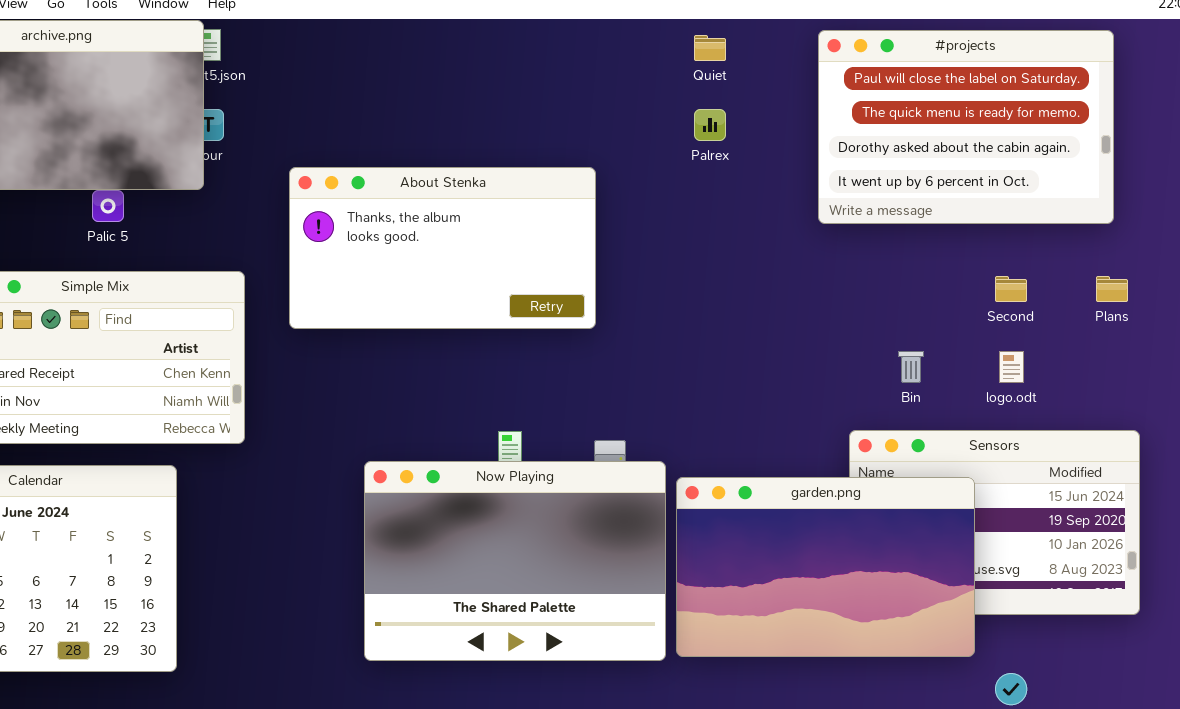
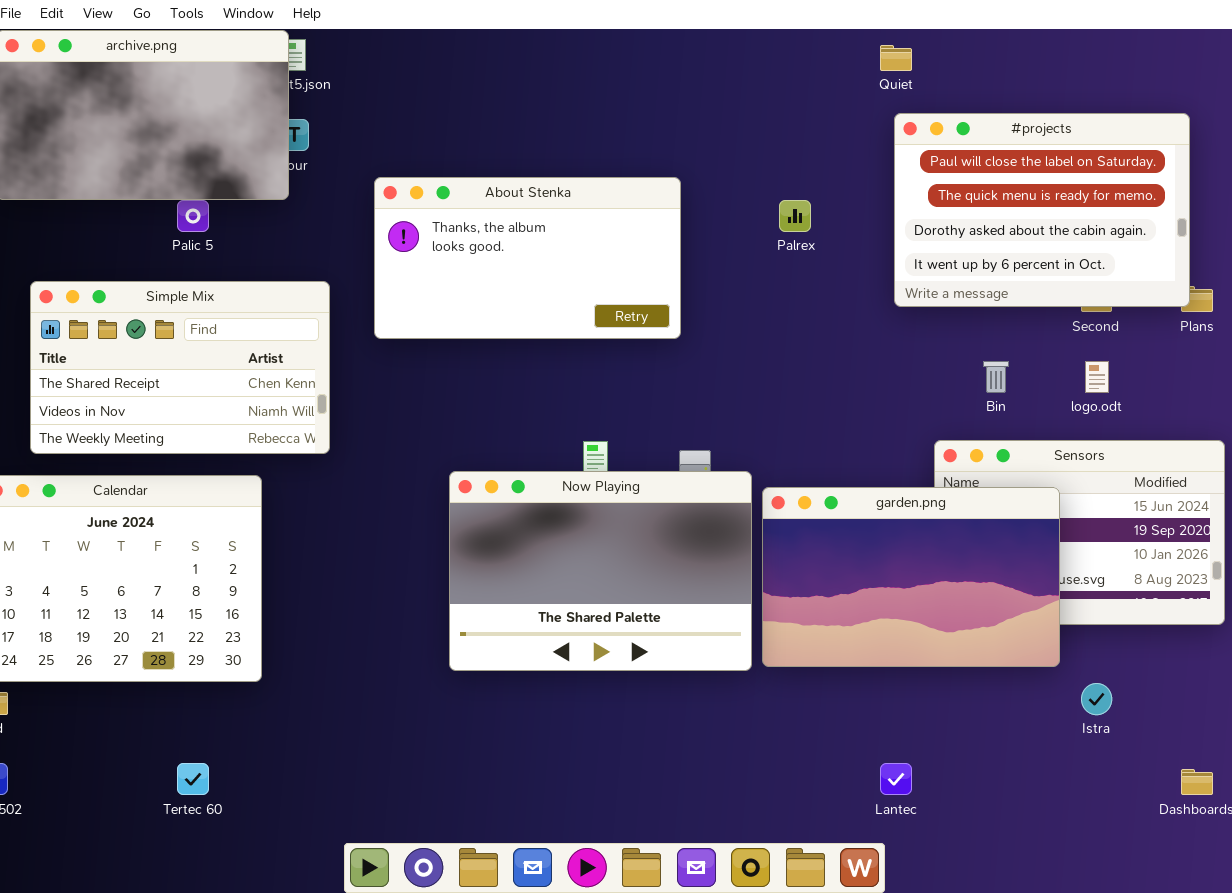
#projects: [818,30,1114,224] -> [894,113,1190,307], moved
Quiet: [694,35,726,61] -> [880,45,912,71], moved
Palrex: [694,109,726,141] -> [779,200,811,232], moved

